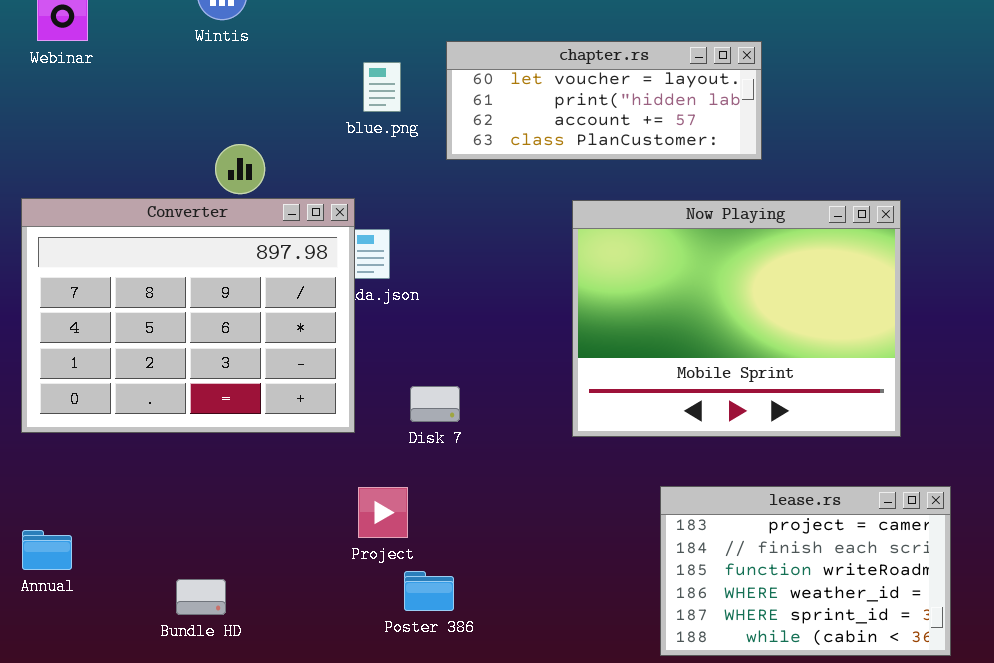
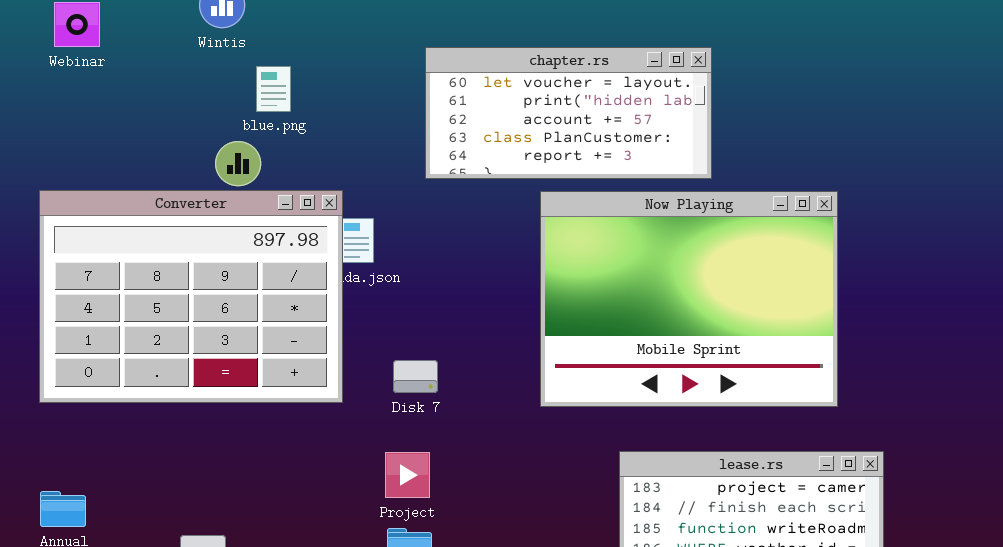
chapter.rs: [446,41,762,160] -> [425,47,712,179], resized
blue.png: [363,62,401,112] -> [256,66,291,112], moved
Project: [358,487,408,538] -> [385,452,430,498], moved

